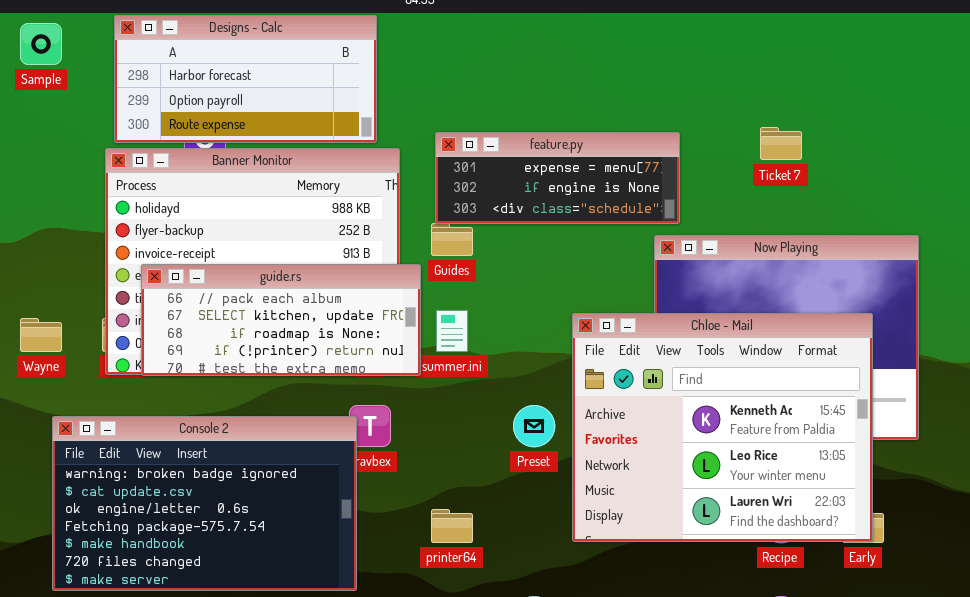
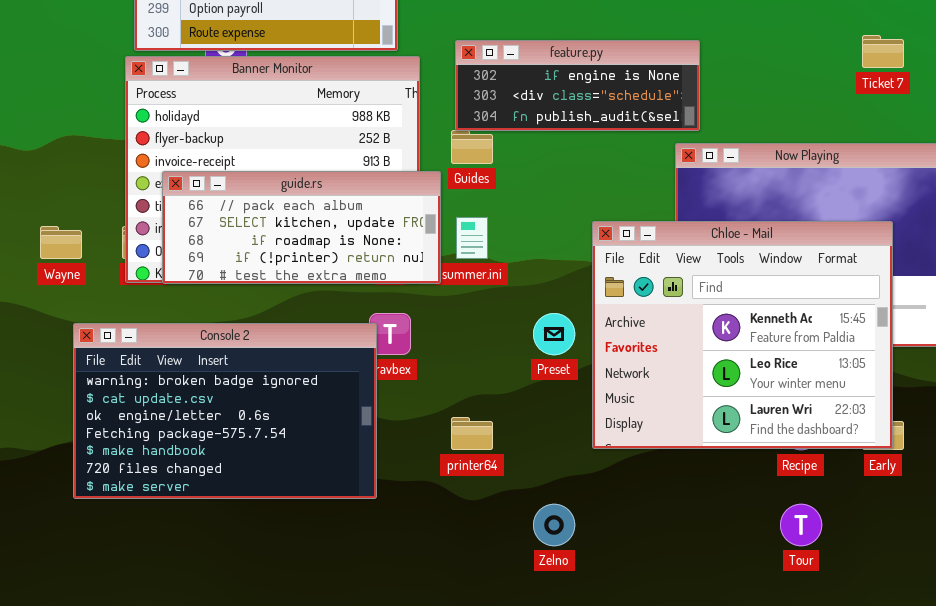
Ticket 7: [760,127,802,160] -> [862,35,904,68], moved
feature.py: [435,132,680,224] -> [455,40,700,131], scrolled down 1 row

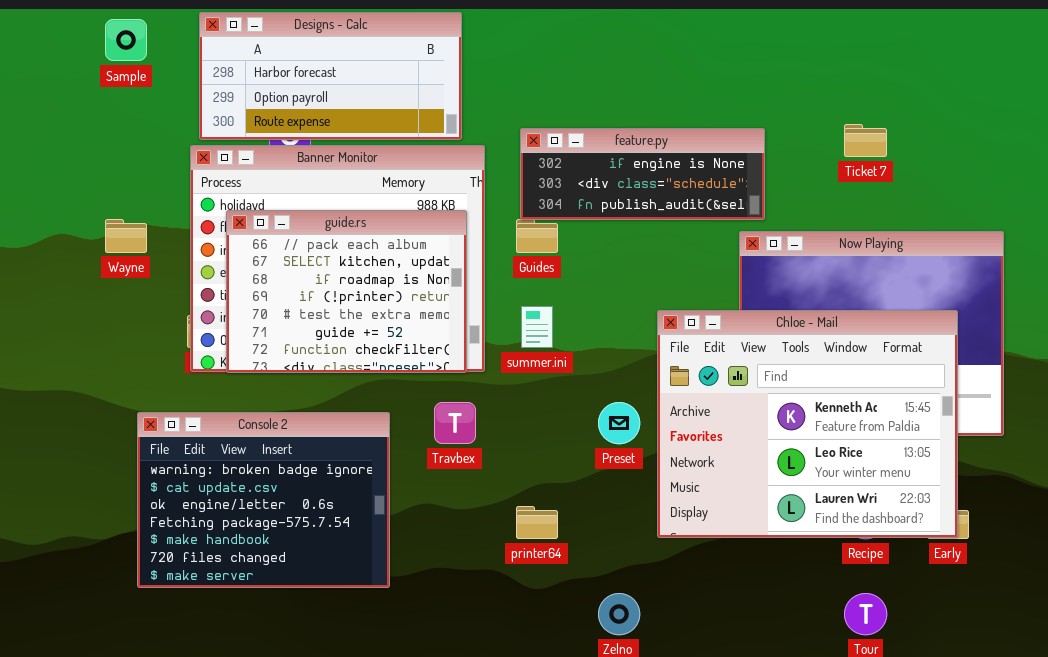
Ticket 7: [862,35,904,68] -> [844,124,887,157], moved
guide.rs: [162,171,441,284] -> [226,210,467,373], resized
Wayne: [40,226,82,259] -> [105,219,147,253], moved
Console 2: [73,323,377,499] -> [137,412,390,588], resized

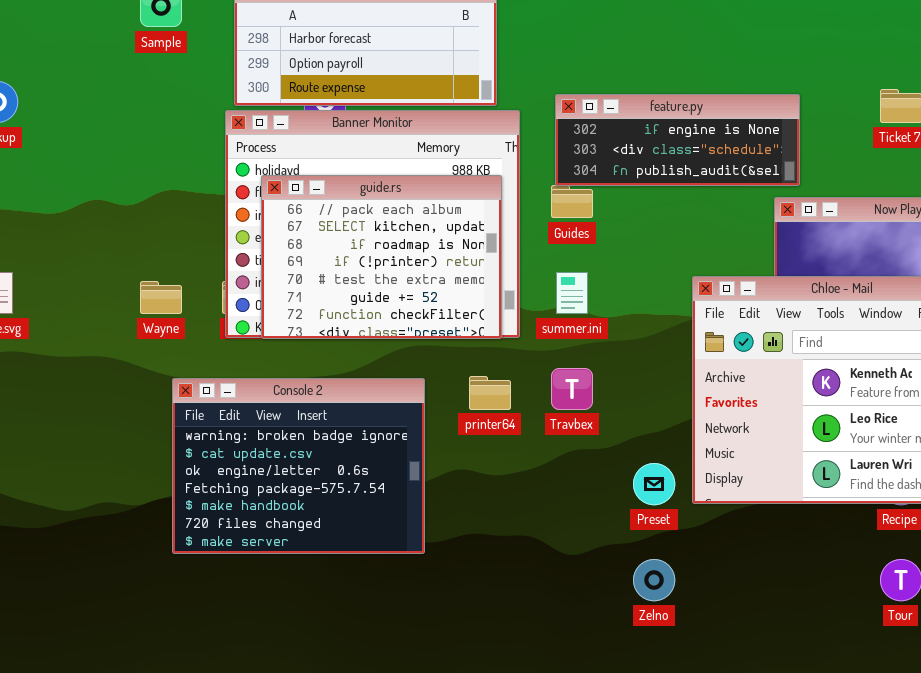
Wayne: [105,219,147,253] -> [140,281,182,314], moved
Travbex: [434,402,476,444] -> [551,368,593,410], moved
Preset: [598,402,640,444] -> [633,463,675,505], moved
printer64: [516,506,558,539] -> [469,376,511,410], moved

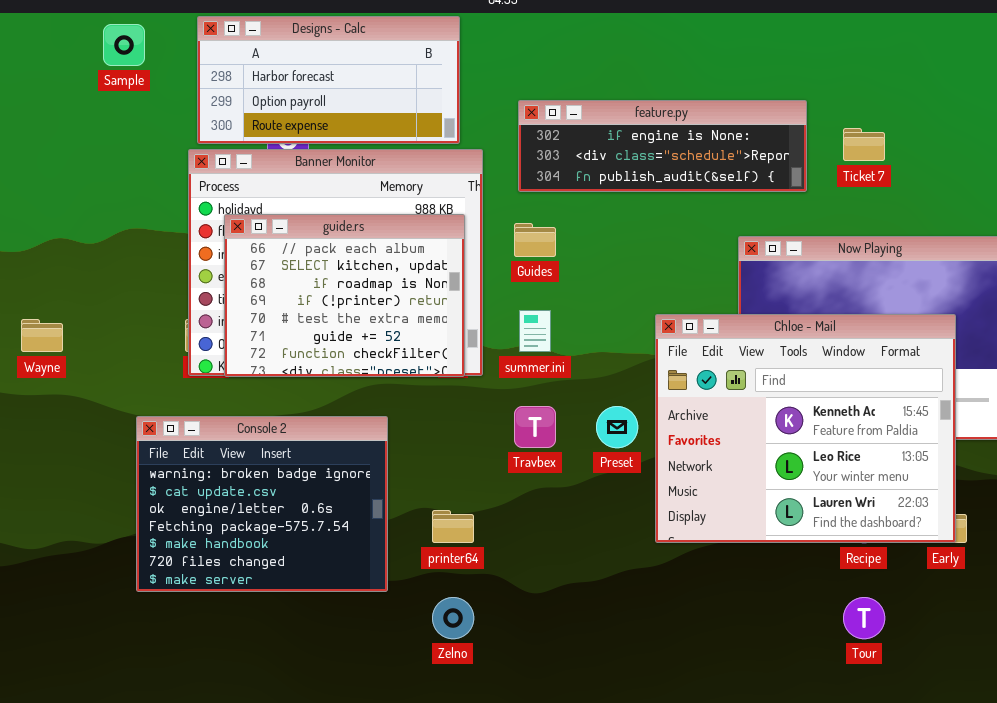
feature.py: [555,94,800,186] -> [518,100,807,192], moved, resized
Wayne: [140,281,182,314] -> [21,319,63,352], moved
printer64: [469,376,511,410] -> [432,510,474,543], moved
Preset: [633,463,675,505] -> [596,406,638,448], moved
Zelno: [633,559,675,601] -> [432,597,474,639], moved

